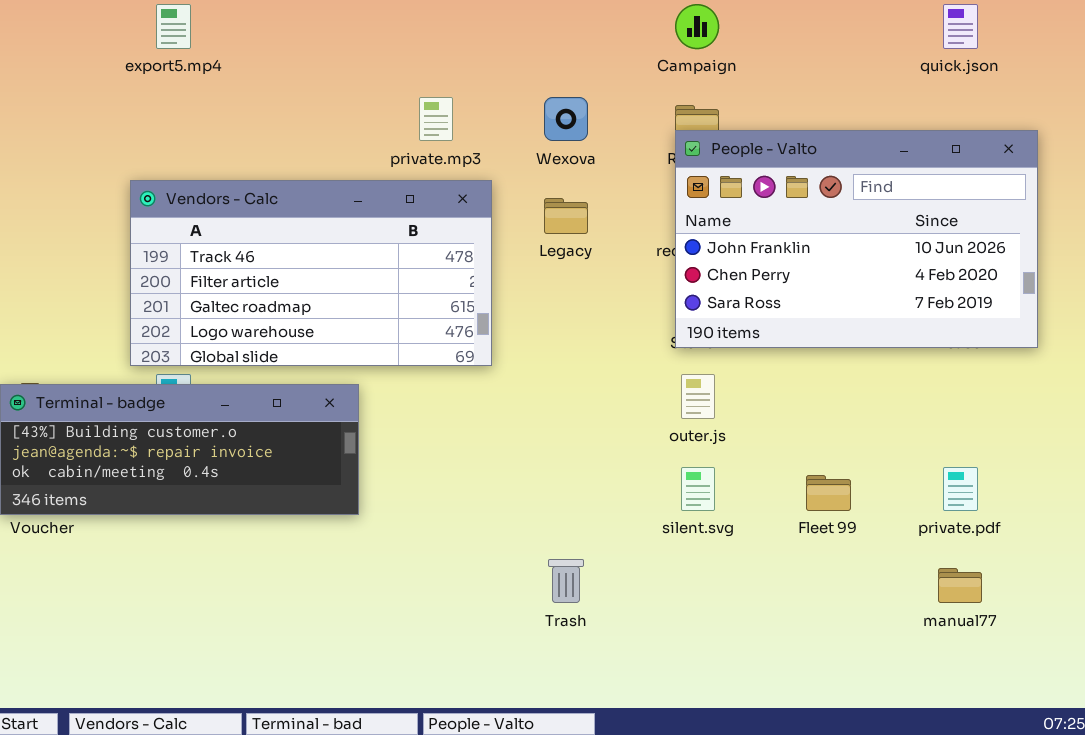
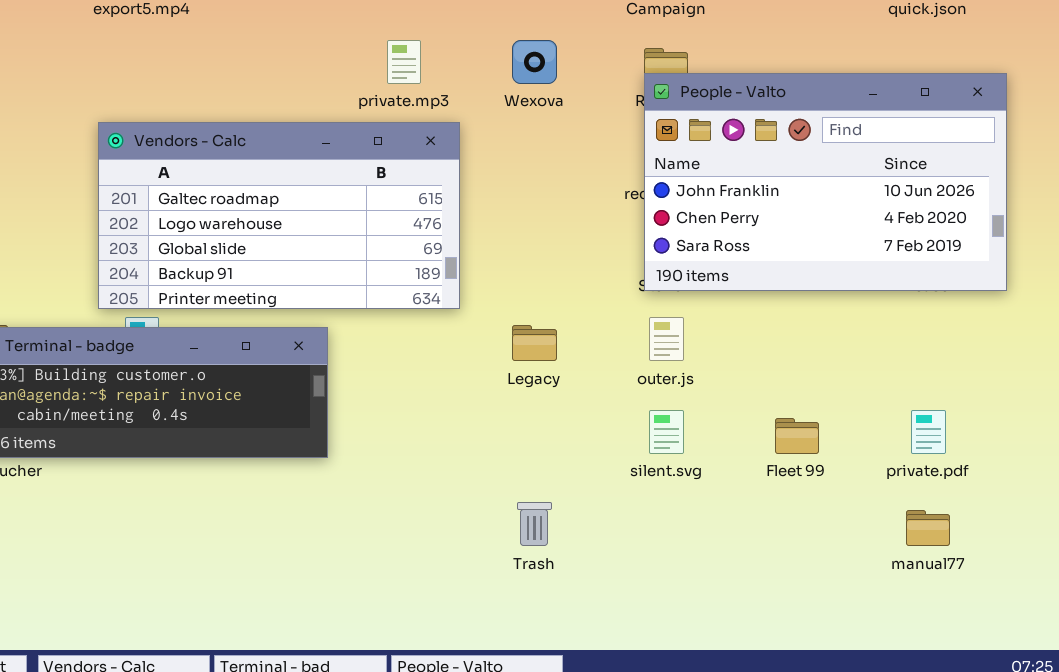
Vendors - Calc: [130,180,492,366] -> [98,122,460,309], scrolled down 2 rows
Legacy: [544,198,588,234] -> [512,325,557,361], moved

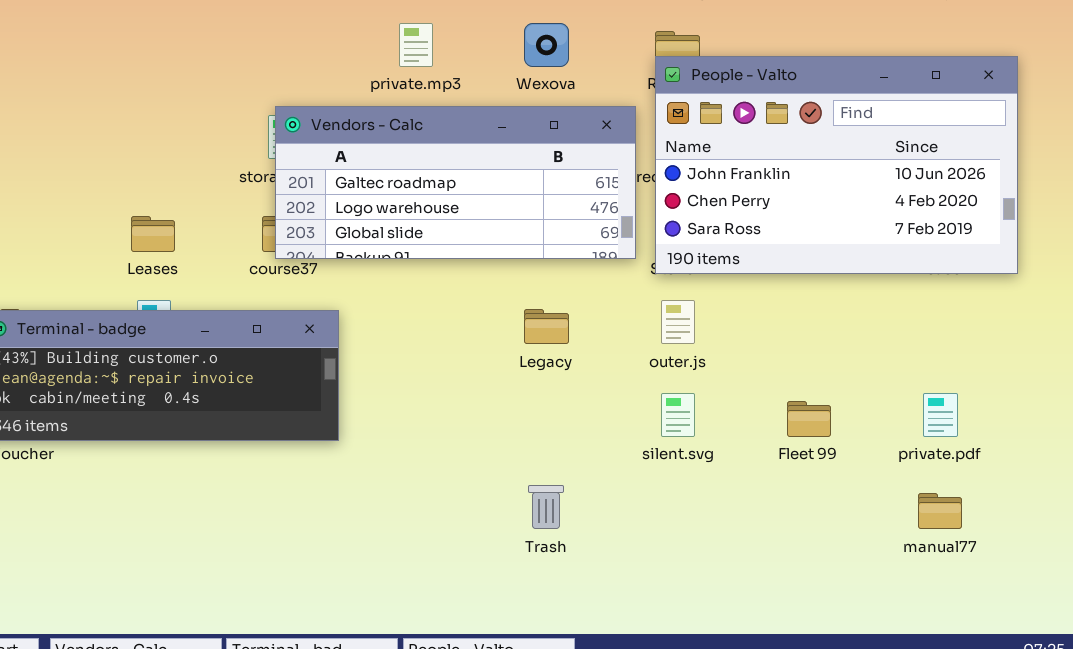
Vendors - Calc: [98,122,460,309] -> [275,106,636,259], moved, resized

